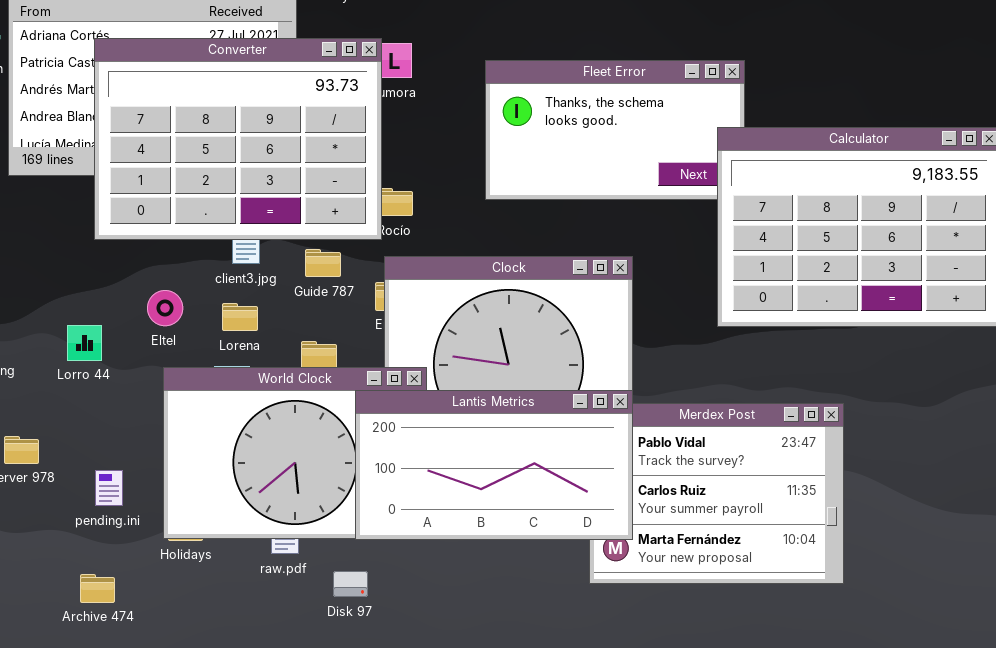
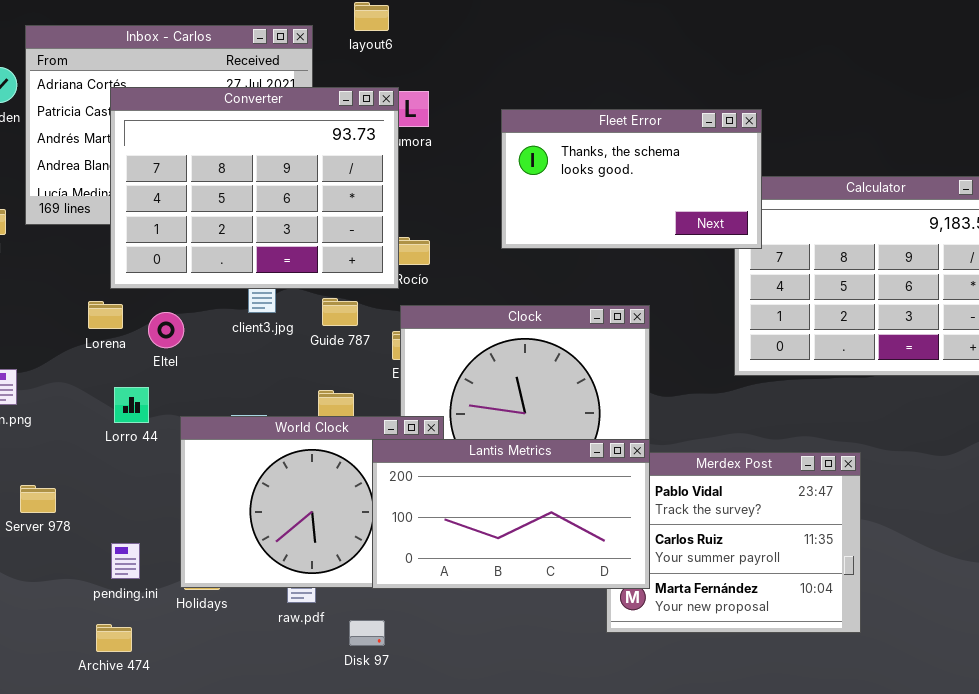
Fleet Error: [485,60,745,200] -> [501,109,762,249], raised
Eltel: [147,290,183,326] -> [148,312,184,348], moved
Lorena: [222,303,258,331] -> [88,301,123,329], moved
Lorro 44: [67,325,102,361] -> [114,387,149,423], moved
pending.ini: [95,470,123,506] -> [111,543,140,579], moved

